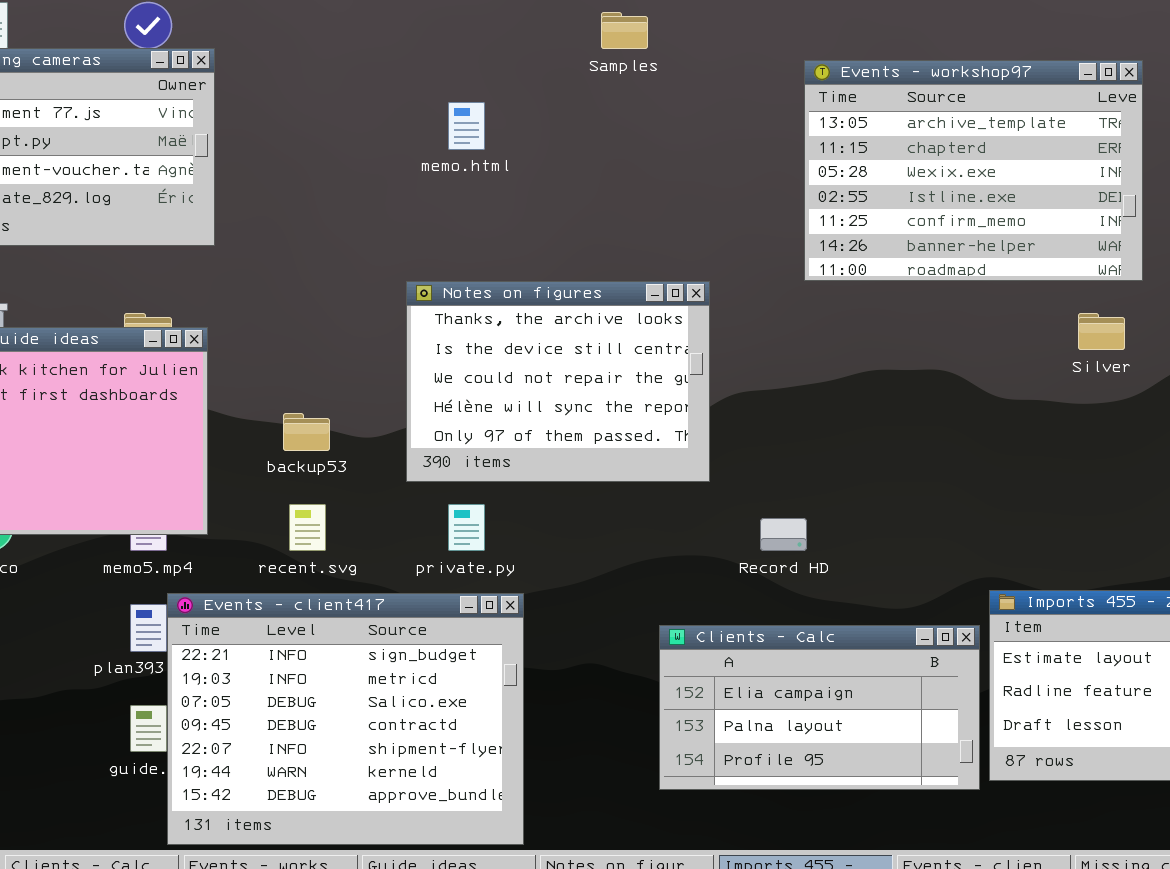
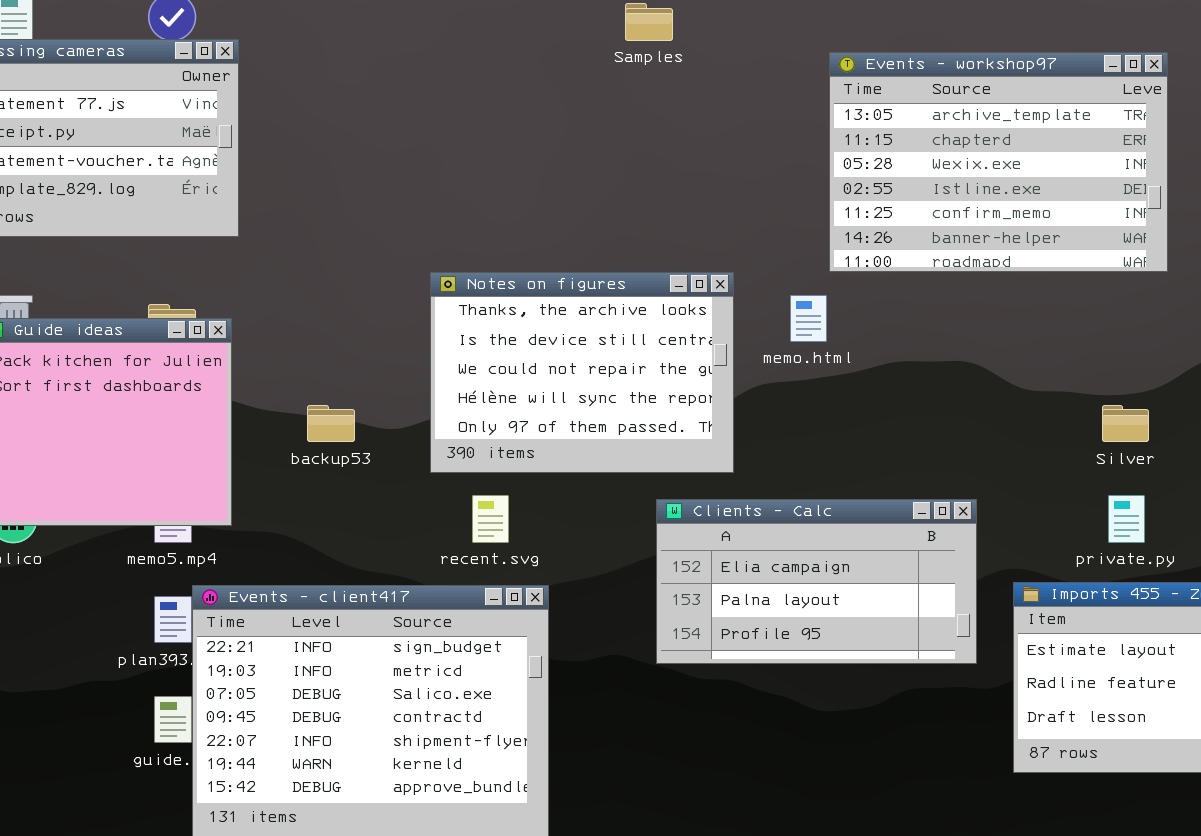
memo.html: [448,102,485,150] -> [790,295,827,342], moved
Silver: [1078,313,1125,350] -> [1102,405,1149,442], moved
recent.svg: [289,504,326,551] -> [472,495,509,543], moved
private.py: [448,504,485,551] -> [1108,495,1145,543], moved
Clients - Calc: [659,625,980,790] -> [656,499,977,664], moved

